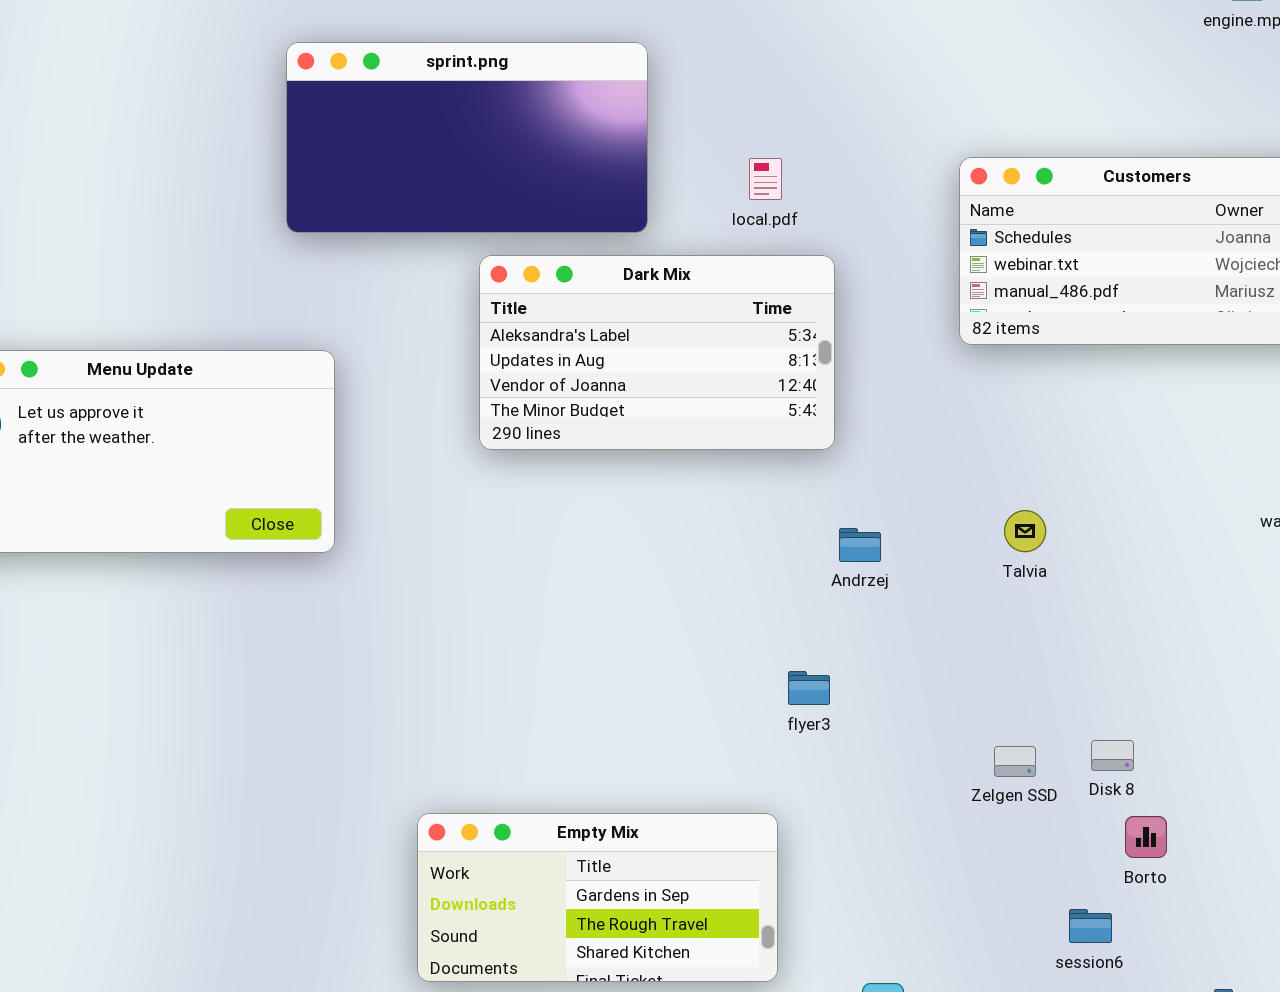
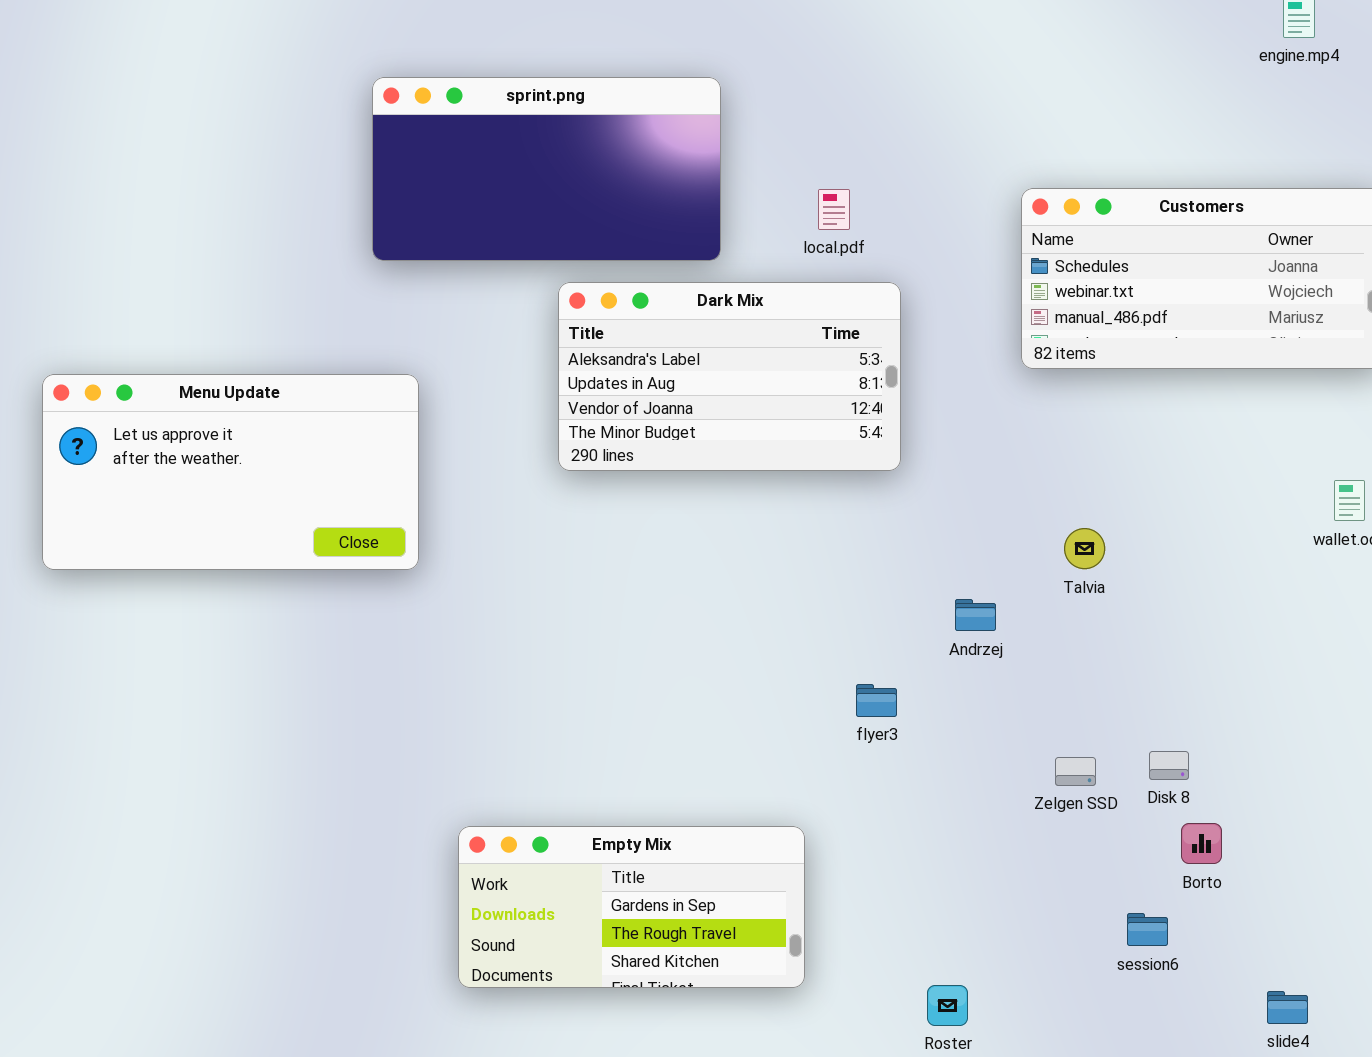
Andrzej: [839,528,881,562] -> [955,599,996,631], moved
Empty Mix: [417,813,778,982] -> [458,826,805,988], moved

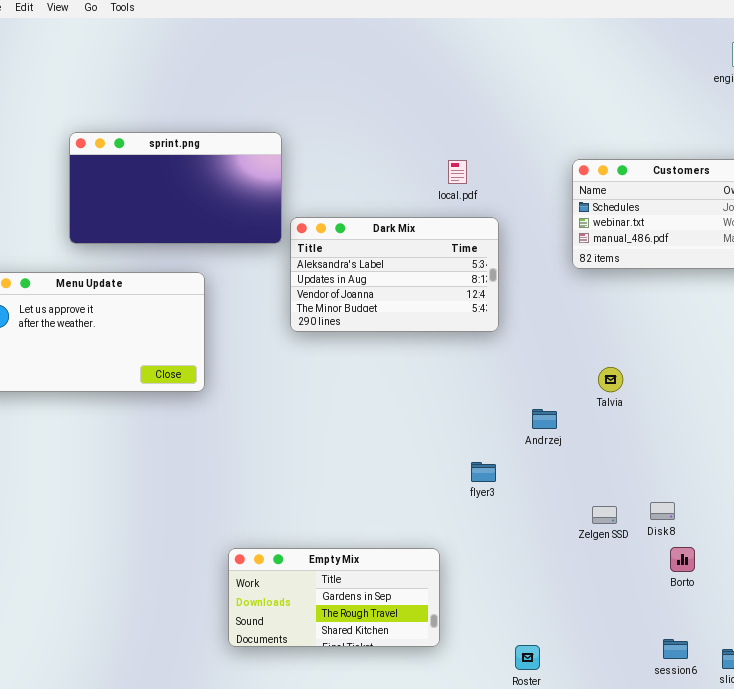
sprint.png: [372,77,721,261] -> [69,132,282,244], moved
session6: [1127,913,1168,946] -> [663,639,688,659], moved

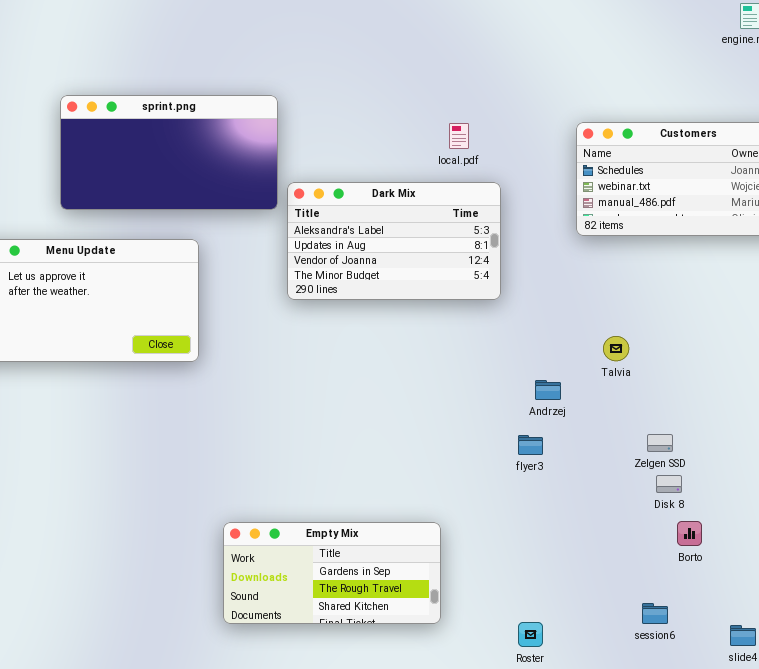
flyer3: [471,462,496,482] -> [518,435,543,455], moved
Zelgen SSD: [592,506,617,524] -> [647,434,673,452], moved
session6: [663,639,688,659] -> [642,603,668,624], moved

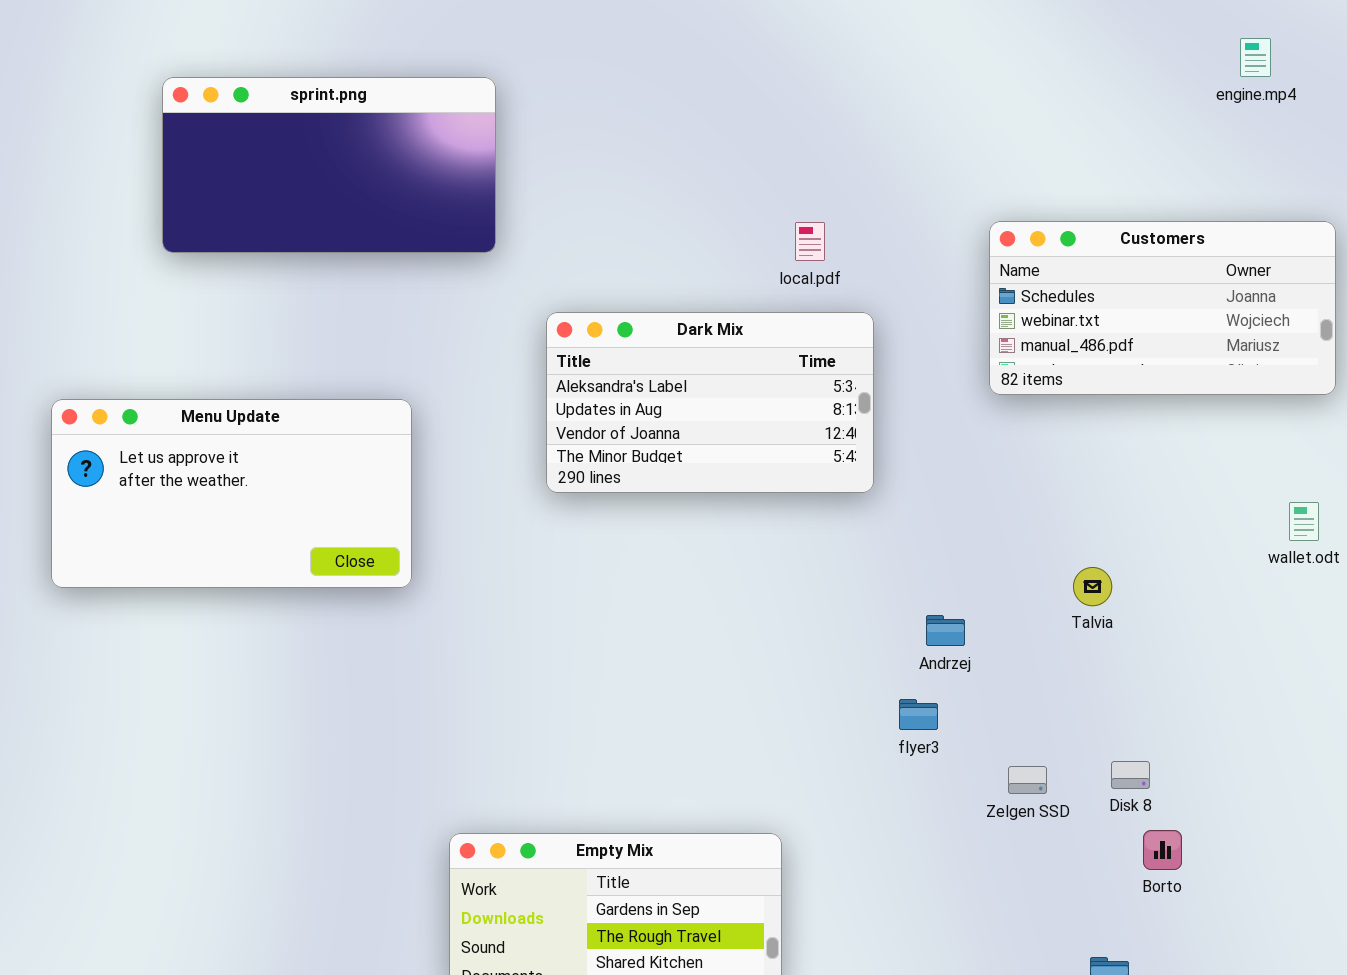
sprint.png: [60,95,278,210] -> [162,77,496,253], moved
Talvia: [603,336,629,361] -> [1073,567,1112,606], moved
Zelgen SSD: [647,434,673,452] -> [1008,766,1047,794], moved

